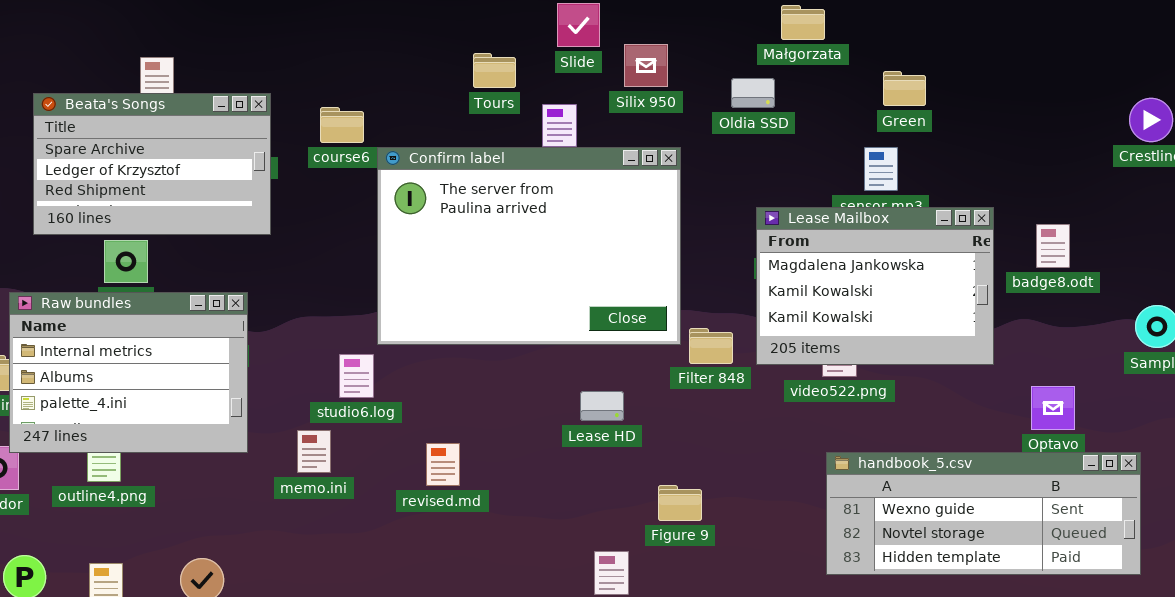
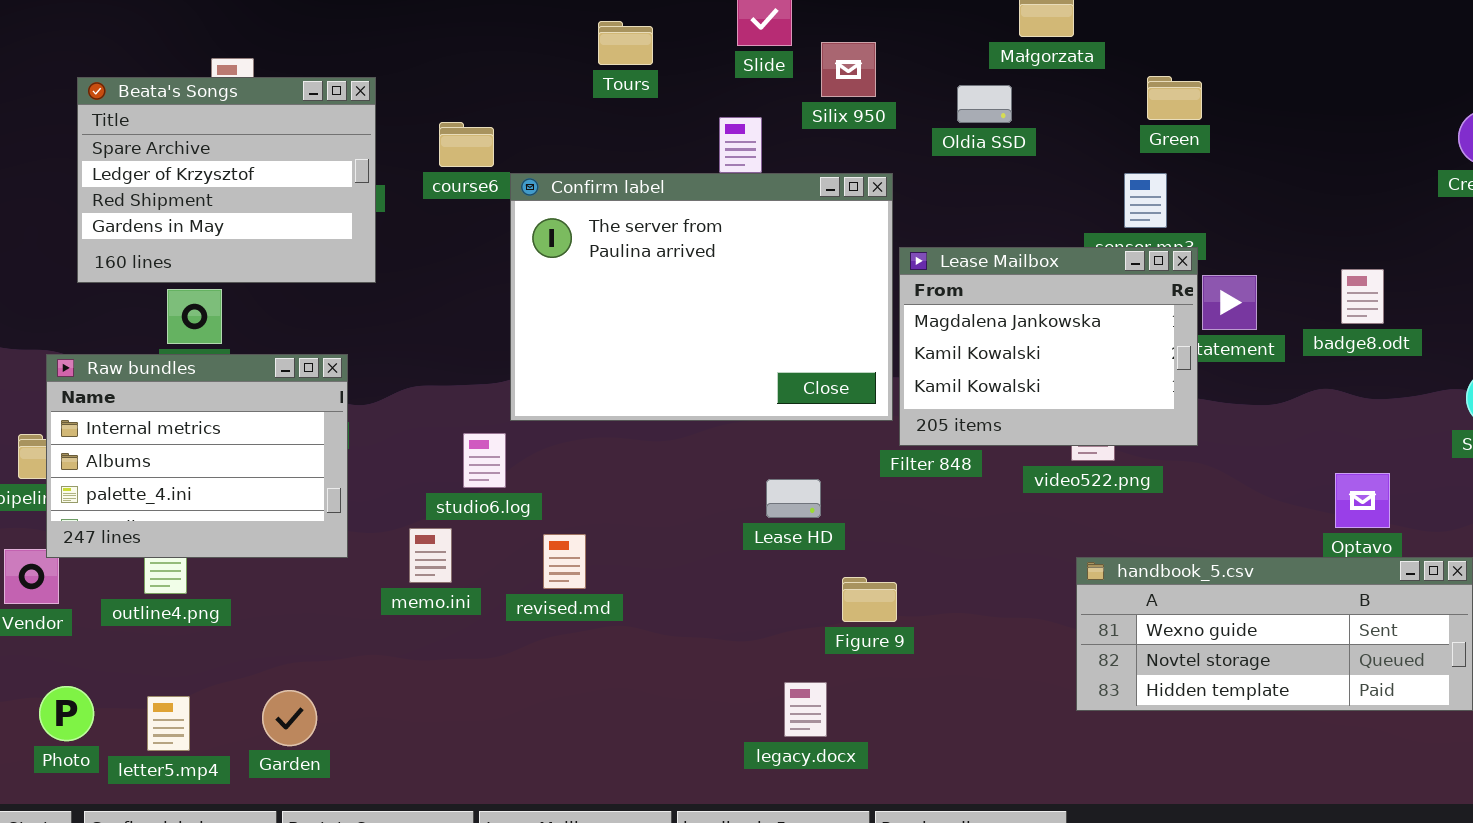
Tours: [473,53,516,88] -> [598,21,653,65], moved
Beata's Songs: [33,93,271,235] -> [77,77,376,283], resized
Lease Mailbox: [756,207,994,365] -> [899,247,1198,446], moved
revised.md: [426,443,460,486] -> [543,534,586,589], moved
Figure 9: [658,485,702,521] -> [842,577,897,622], moved

